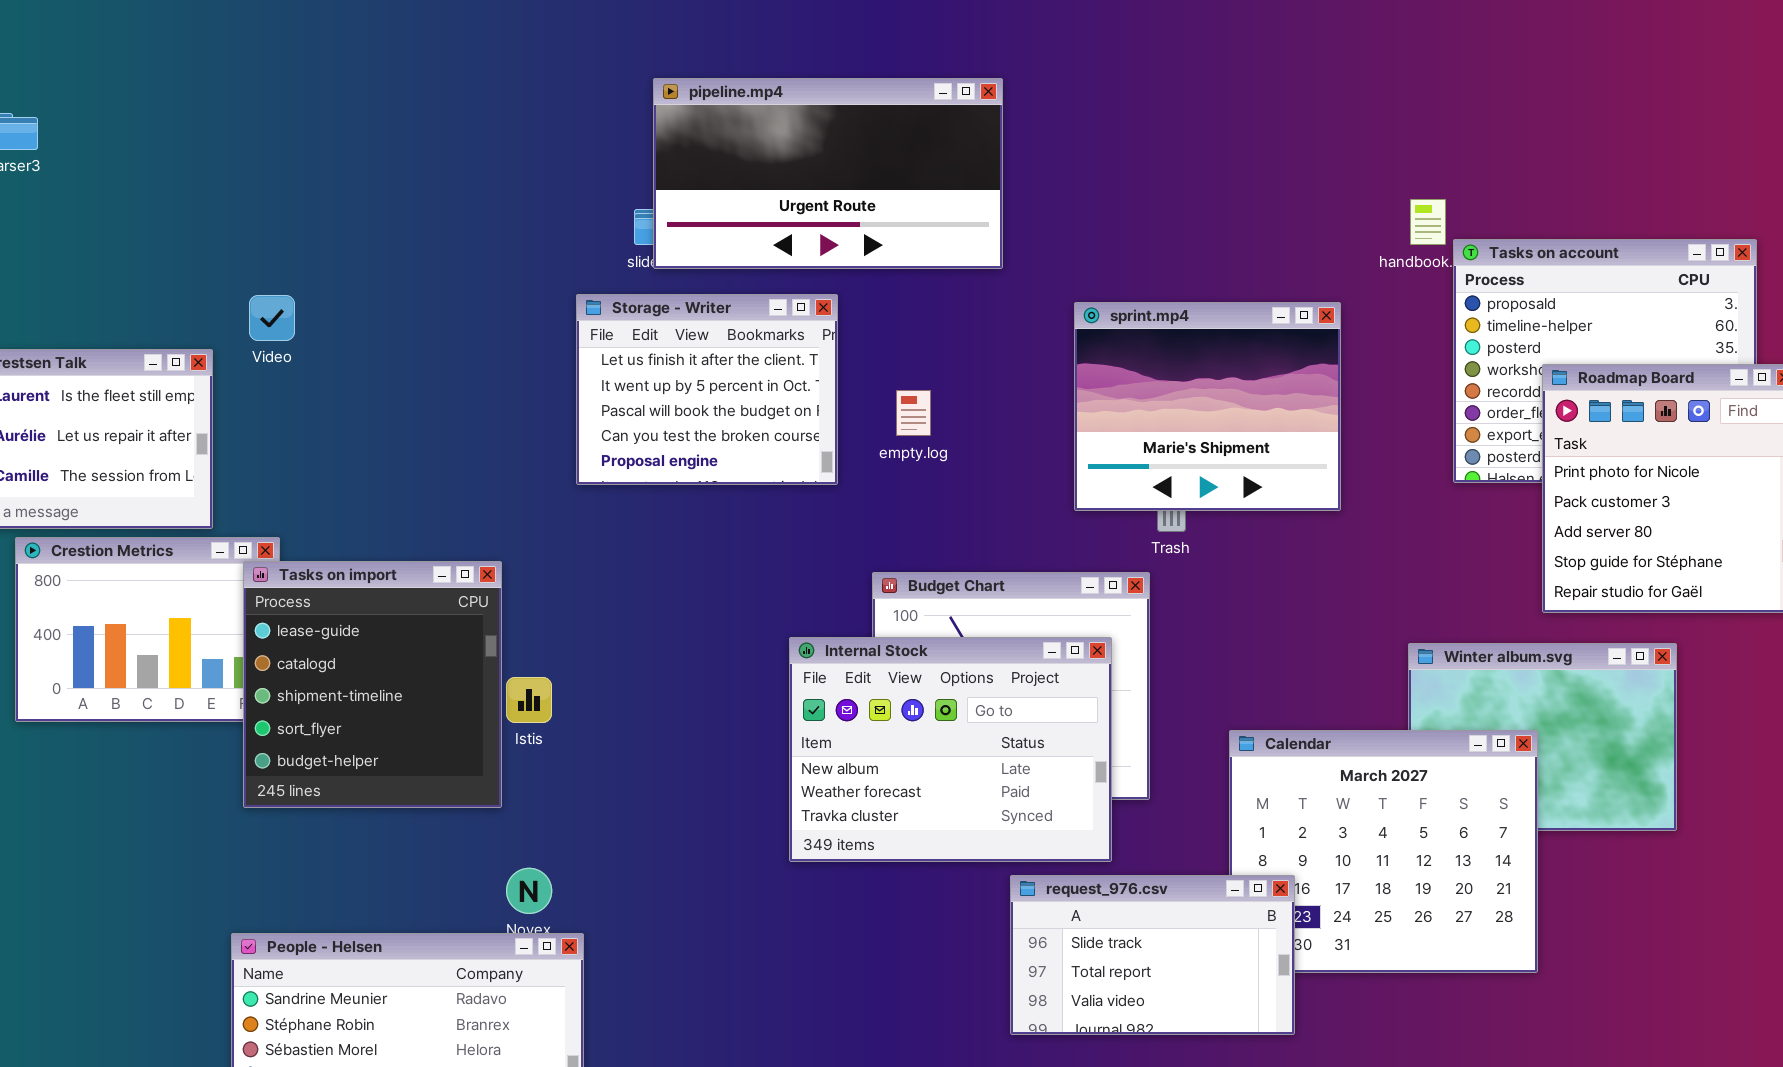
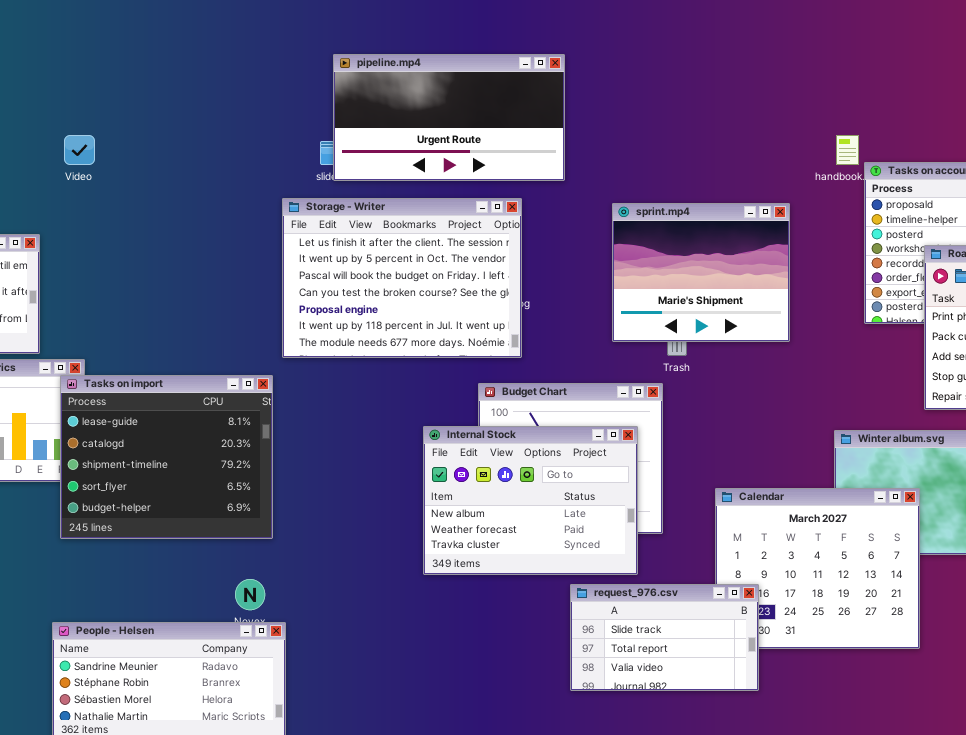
Storage - Writer: [576,294,838,485] -> [282,198,522,358], resized
Video: [249,295,295,341] -> [64,135,95,165], moved
Tasks on import: [243,561,502,808] -> [60,375,273,539], resized

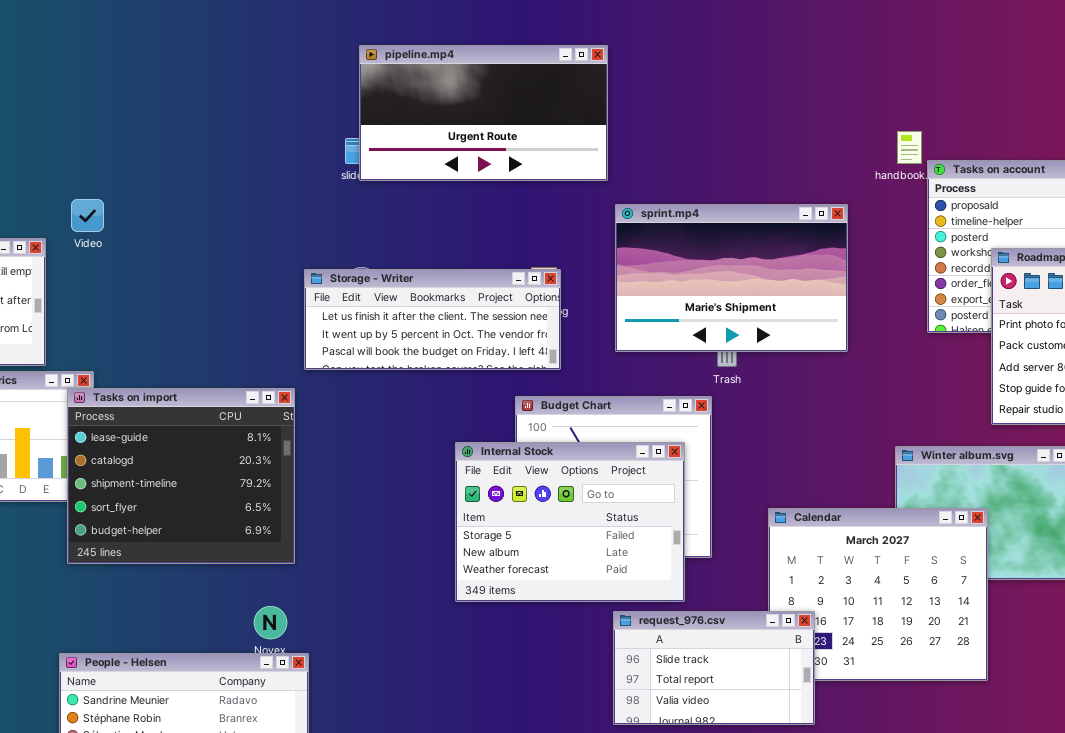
Video: [64,135,95,165] -> [71,199,104,232], moved
Storage - Writer: [282,198,522,358] -> [304,269,561,370], resized
sprint.mp4: [612,203,790,342] -> [615,204,848,352], resized
Internal Stock: [423,426,638,575] -> [455,442,685,602], scrolled up 1 row

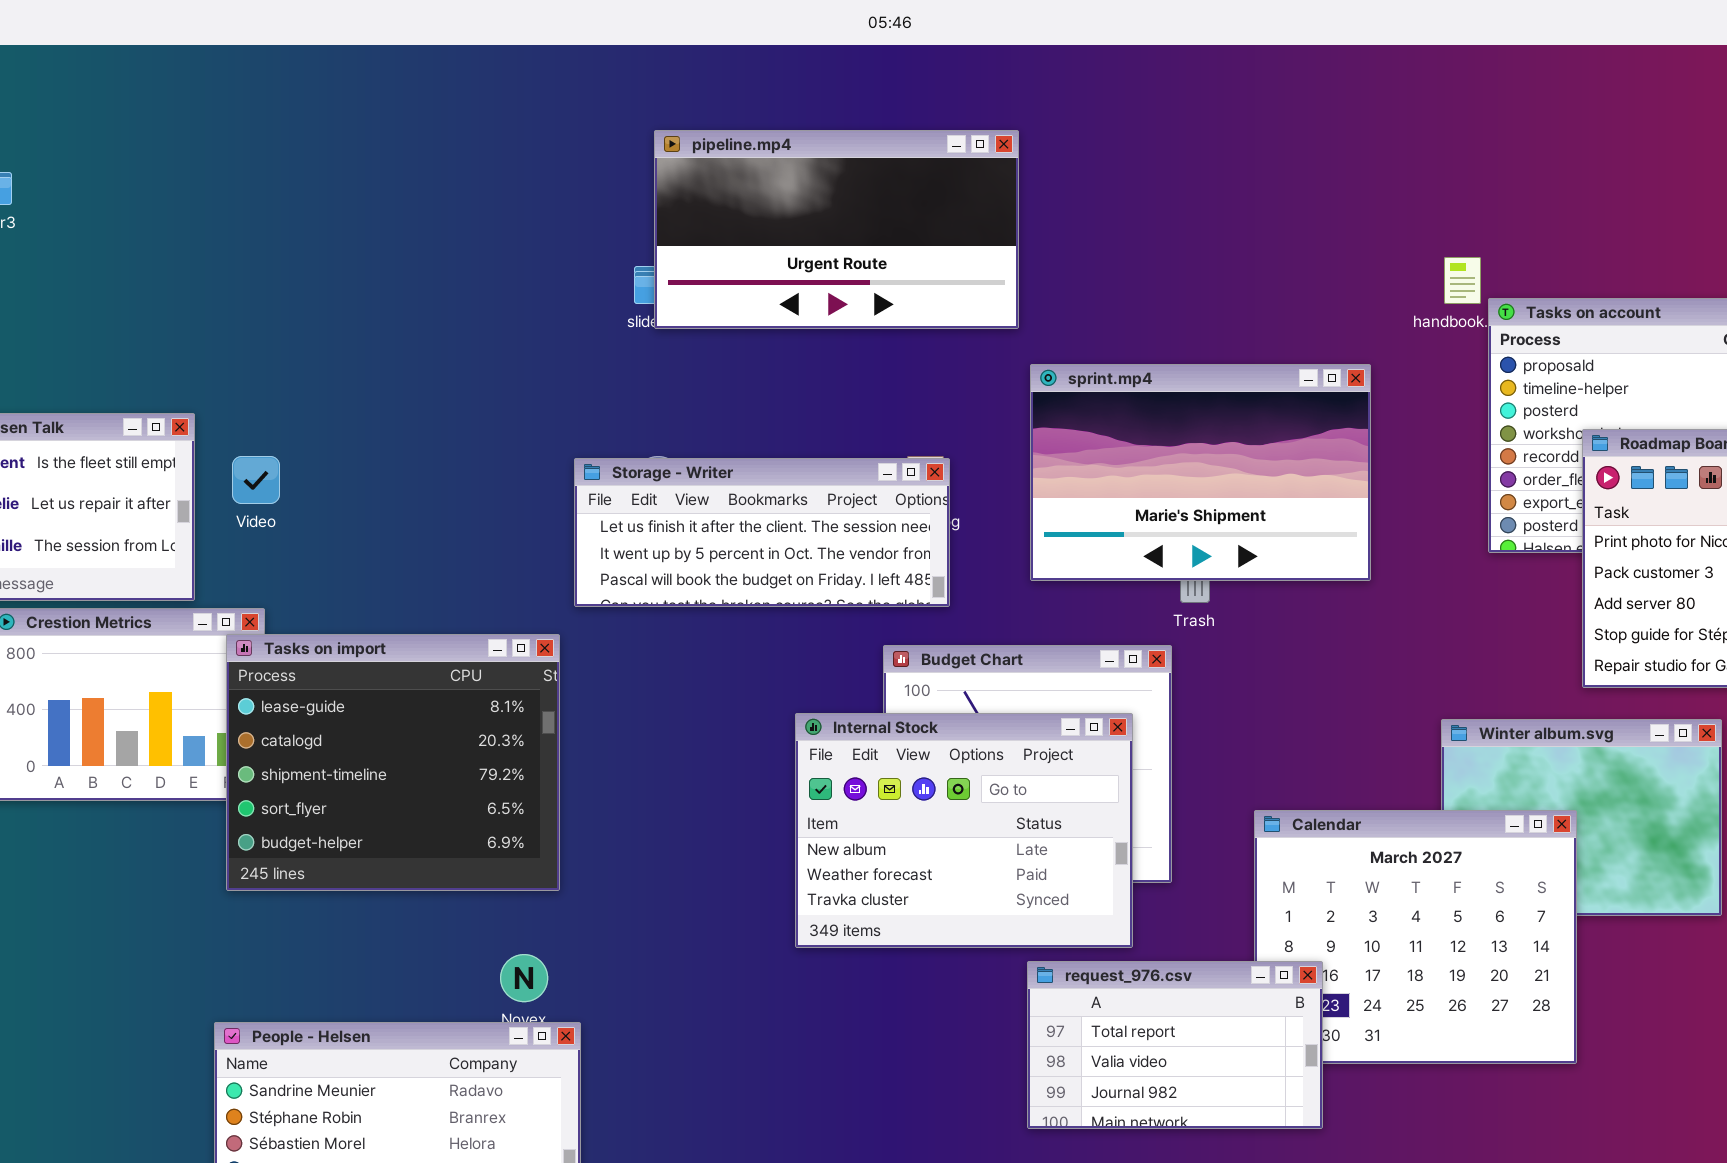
Video: [71,199,104,232] -> [232,456,280,504], moved
Internal Stock: [455,442,685,602] -> [795,713,1133,948], scrolled down 1 row
request_976.csv: [613,611,815,725] -> [1027,961,1323,1129], scrolled down 1 row

